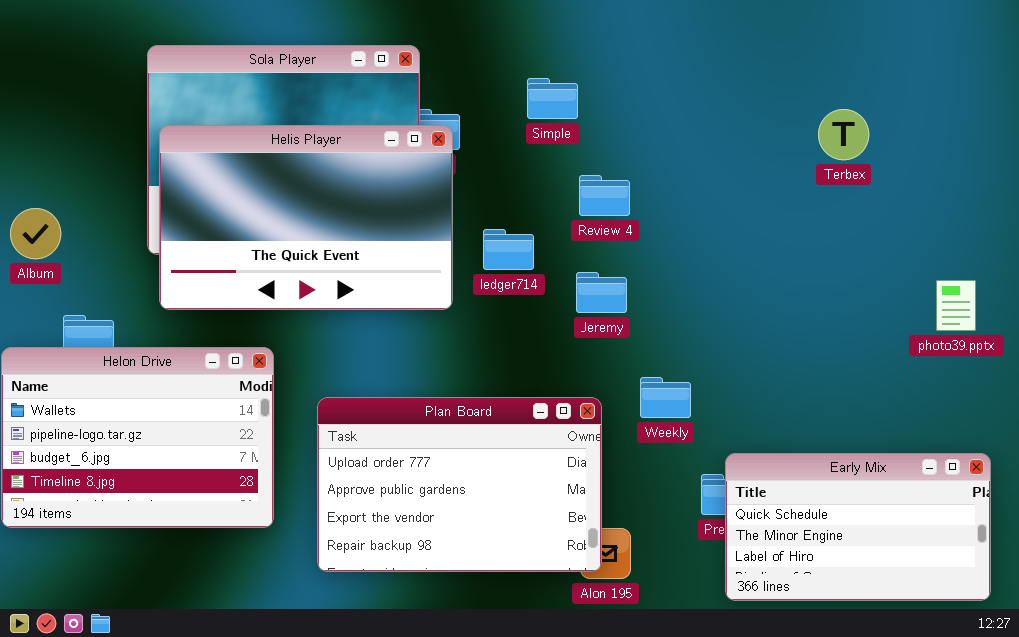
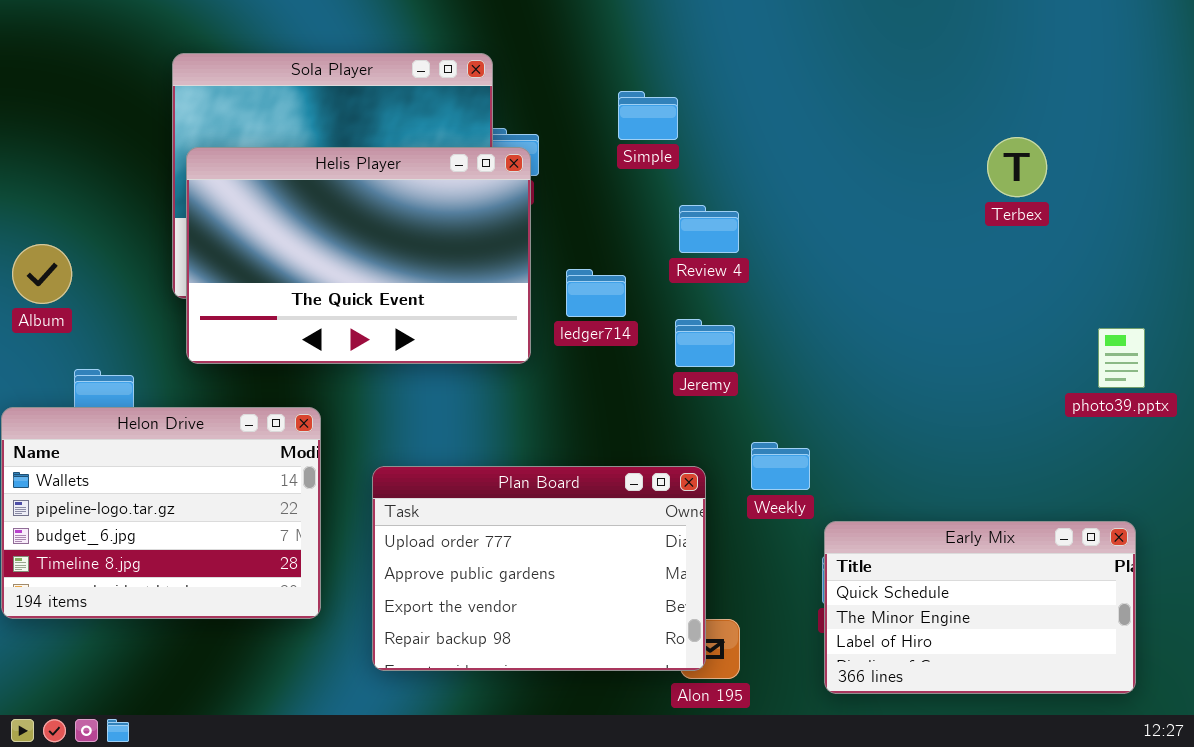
Terbex: [818,109,869,160] -> [987,137,1047,197], moved
Early Mix: [725,453,991,601] -> [824,521,1136,694], moved

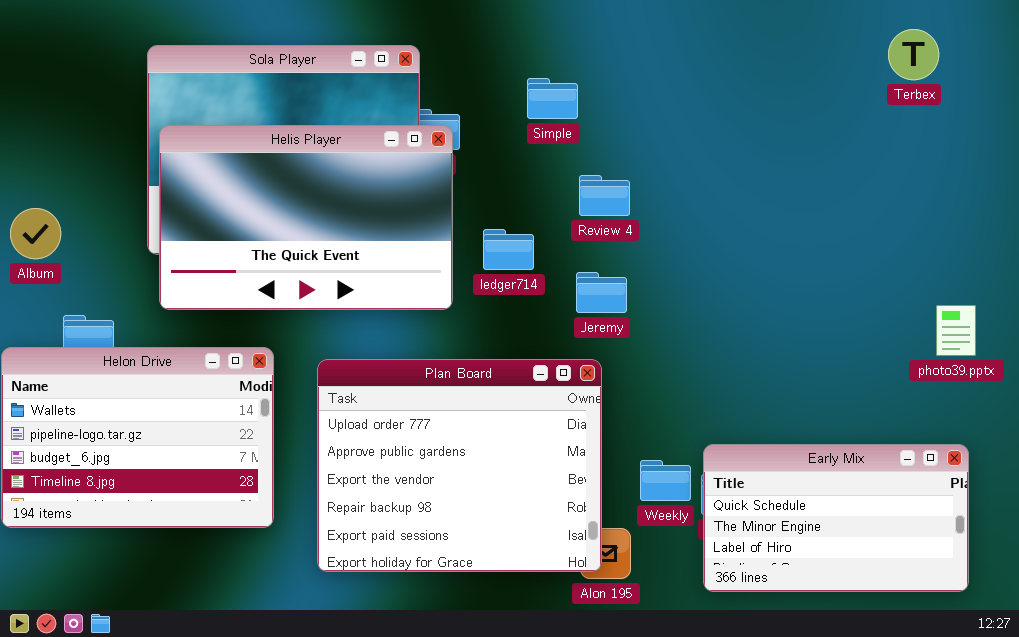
Terbex: [987,137,1047,197] -> [888,29,939,80], moved
photo39.pptx: [1098,328,1145,388] -> [936,305,976,356], moved
Weekly: [751,442,810,490] -> [640,460,691,501], moved
Plan Board: [372,466,706,671] -> [317,359,602,572], resized

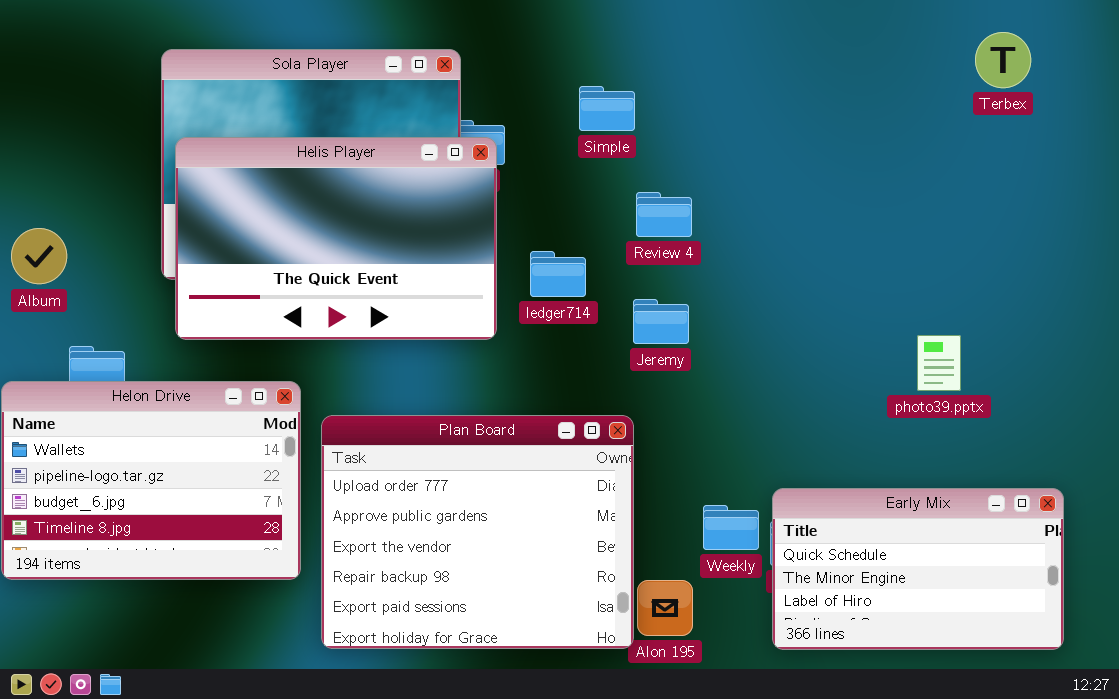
photo39.pptx: [936,305,976,356] -> [917,335,961,391], moved
Plan Board: [317,359,602,572] -> [321,415,634,649], moved

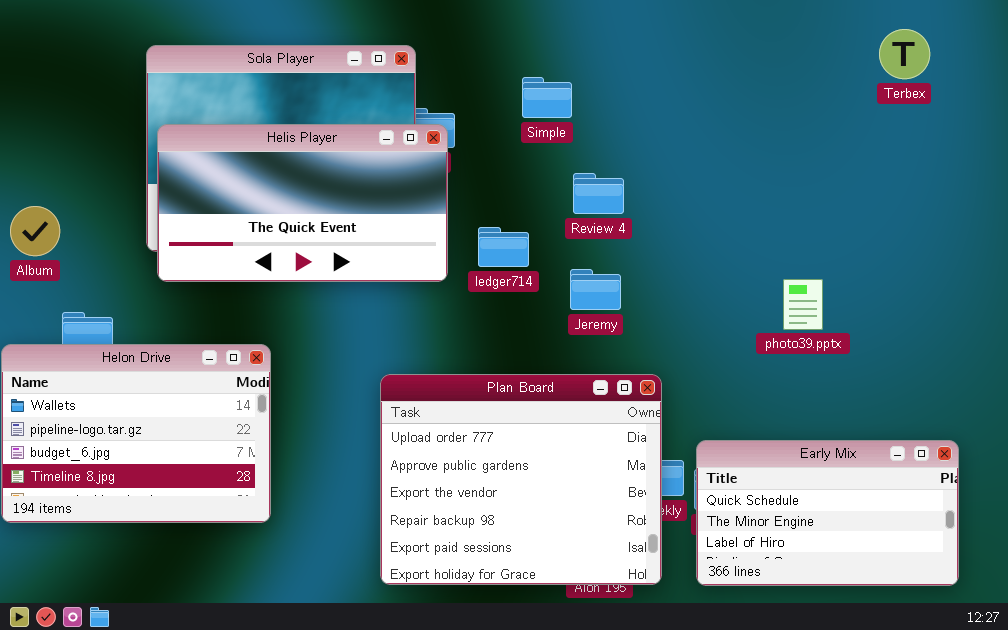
Helis Player: [175,137,497,340] -> [157,124,448,282], resized
photo39.pptx: [917,335,961,391] -> [783,279,823,330], moved
Plan Board: [321,415,634,649] -> [380,374,662,585], moved

